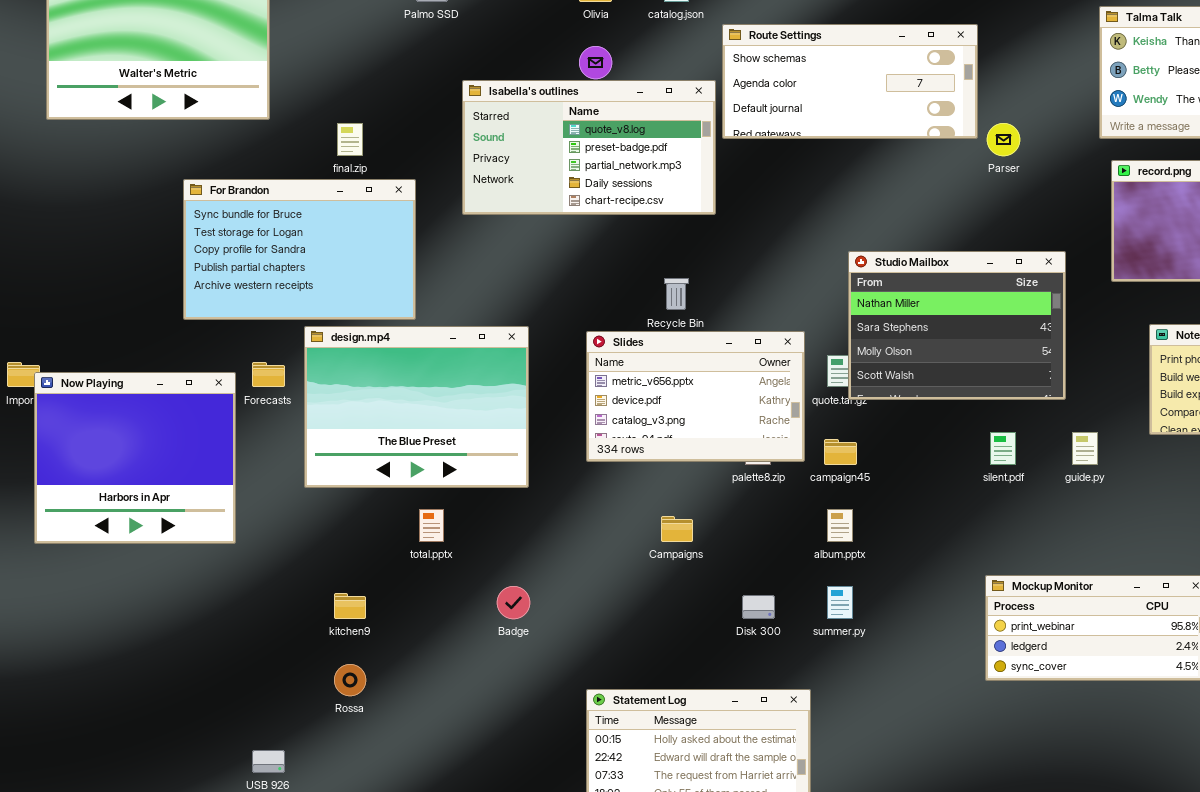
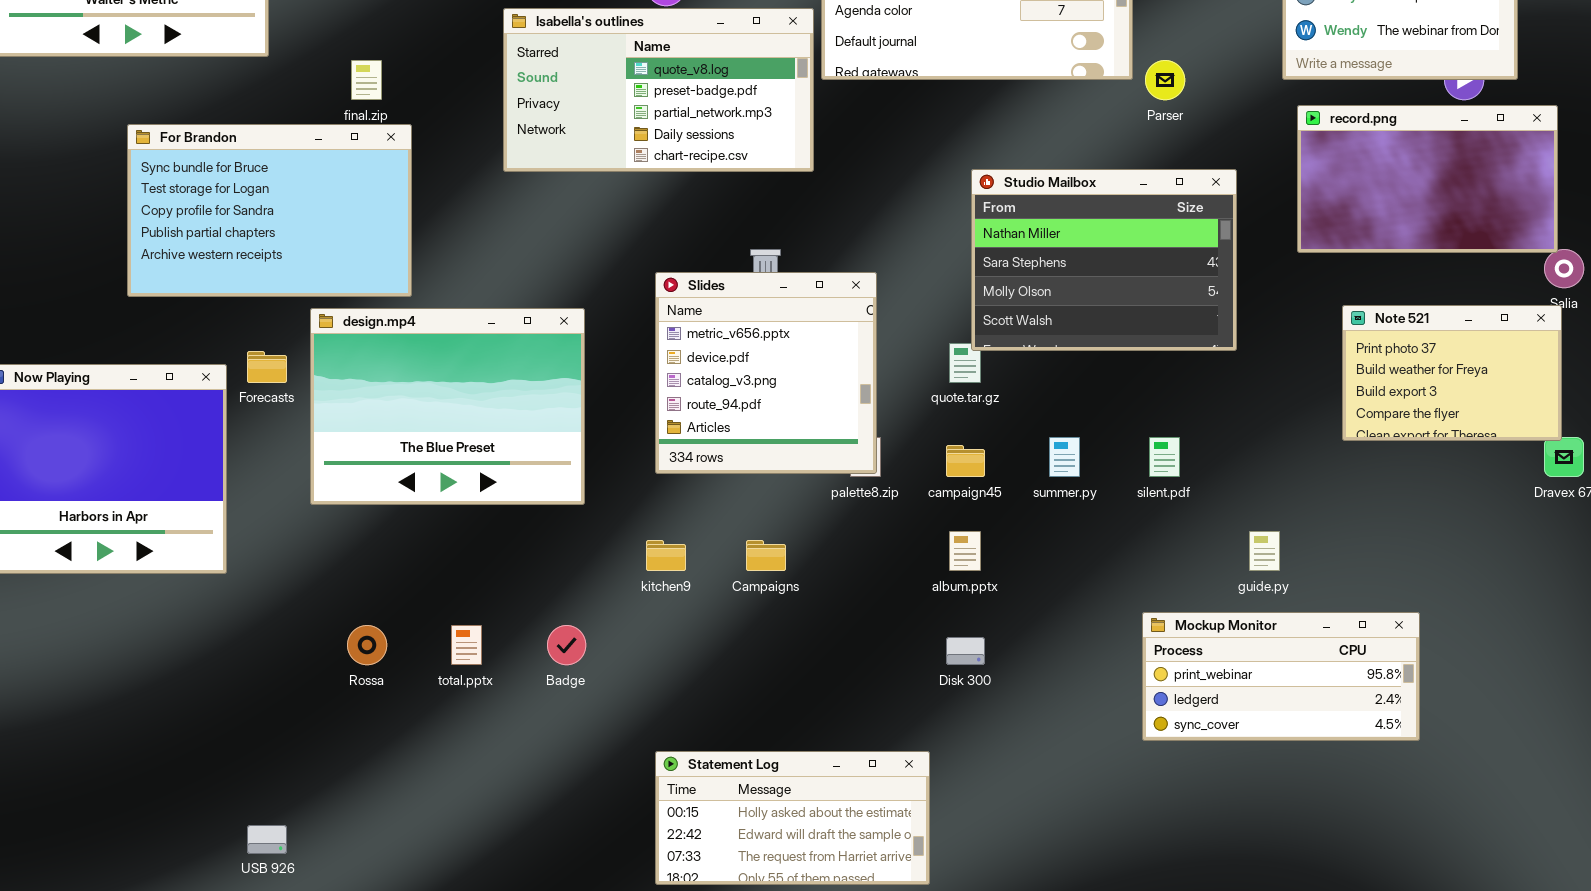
For Brandon: [183,179,416,320] -> [127,124,412,297], moved
Studio Mailbox: [848,251,1066,400] -> [971,169,1237,351], moved
Slides: [586,331,805,462] -> [655,272,877,474], resized
guide.py: [1072,432,1098,465] -> [1249,531,1280,571], moved
total.pptx: [419,509,444,542] -> [451,625,482,665], moved
summer.py: [827,586,853,619] -> [1049,437,1080,477], moved
kitchen9: [334,593,366,619] -> [646,540,686,571], moved
Disk 300: [742,595,775,619] -> [946,637,985,665], moved
Rossa: [334,664,366,696] -> [347,625,387,665], moved

